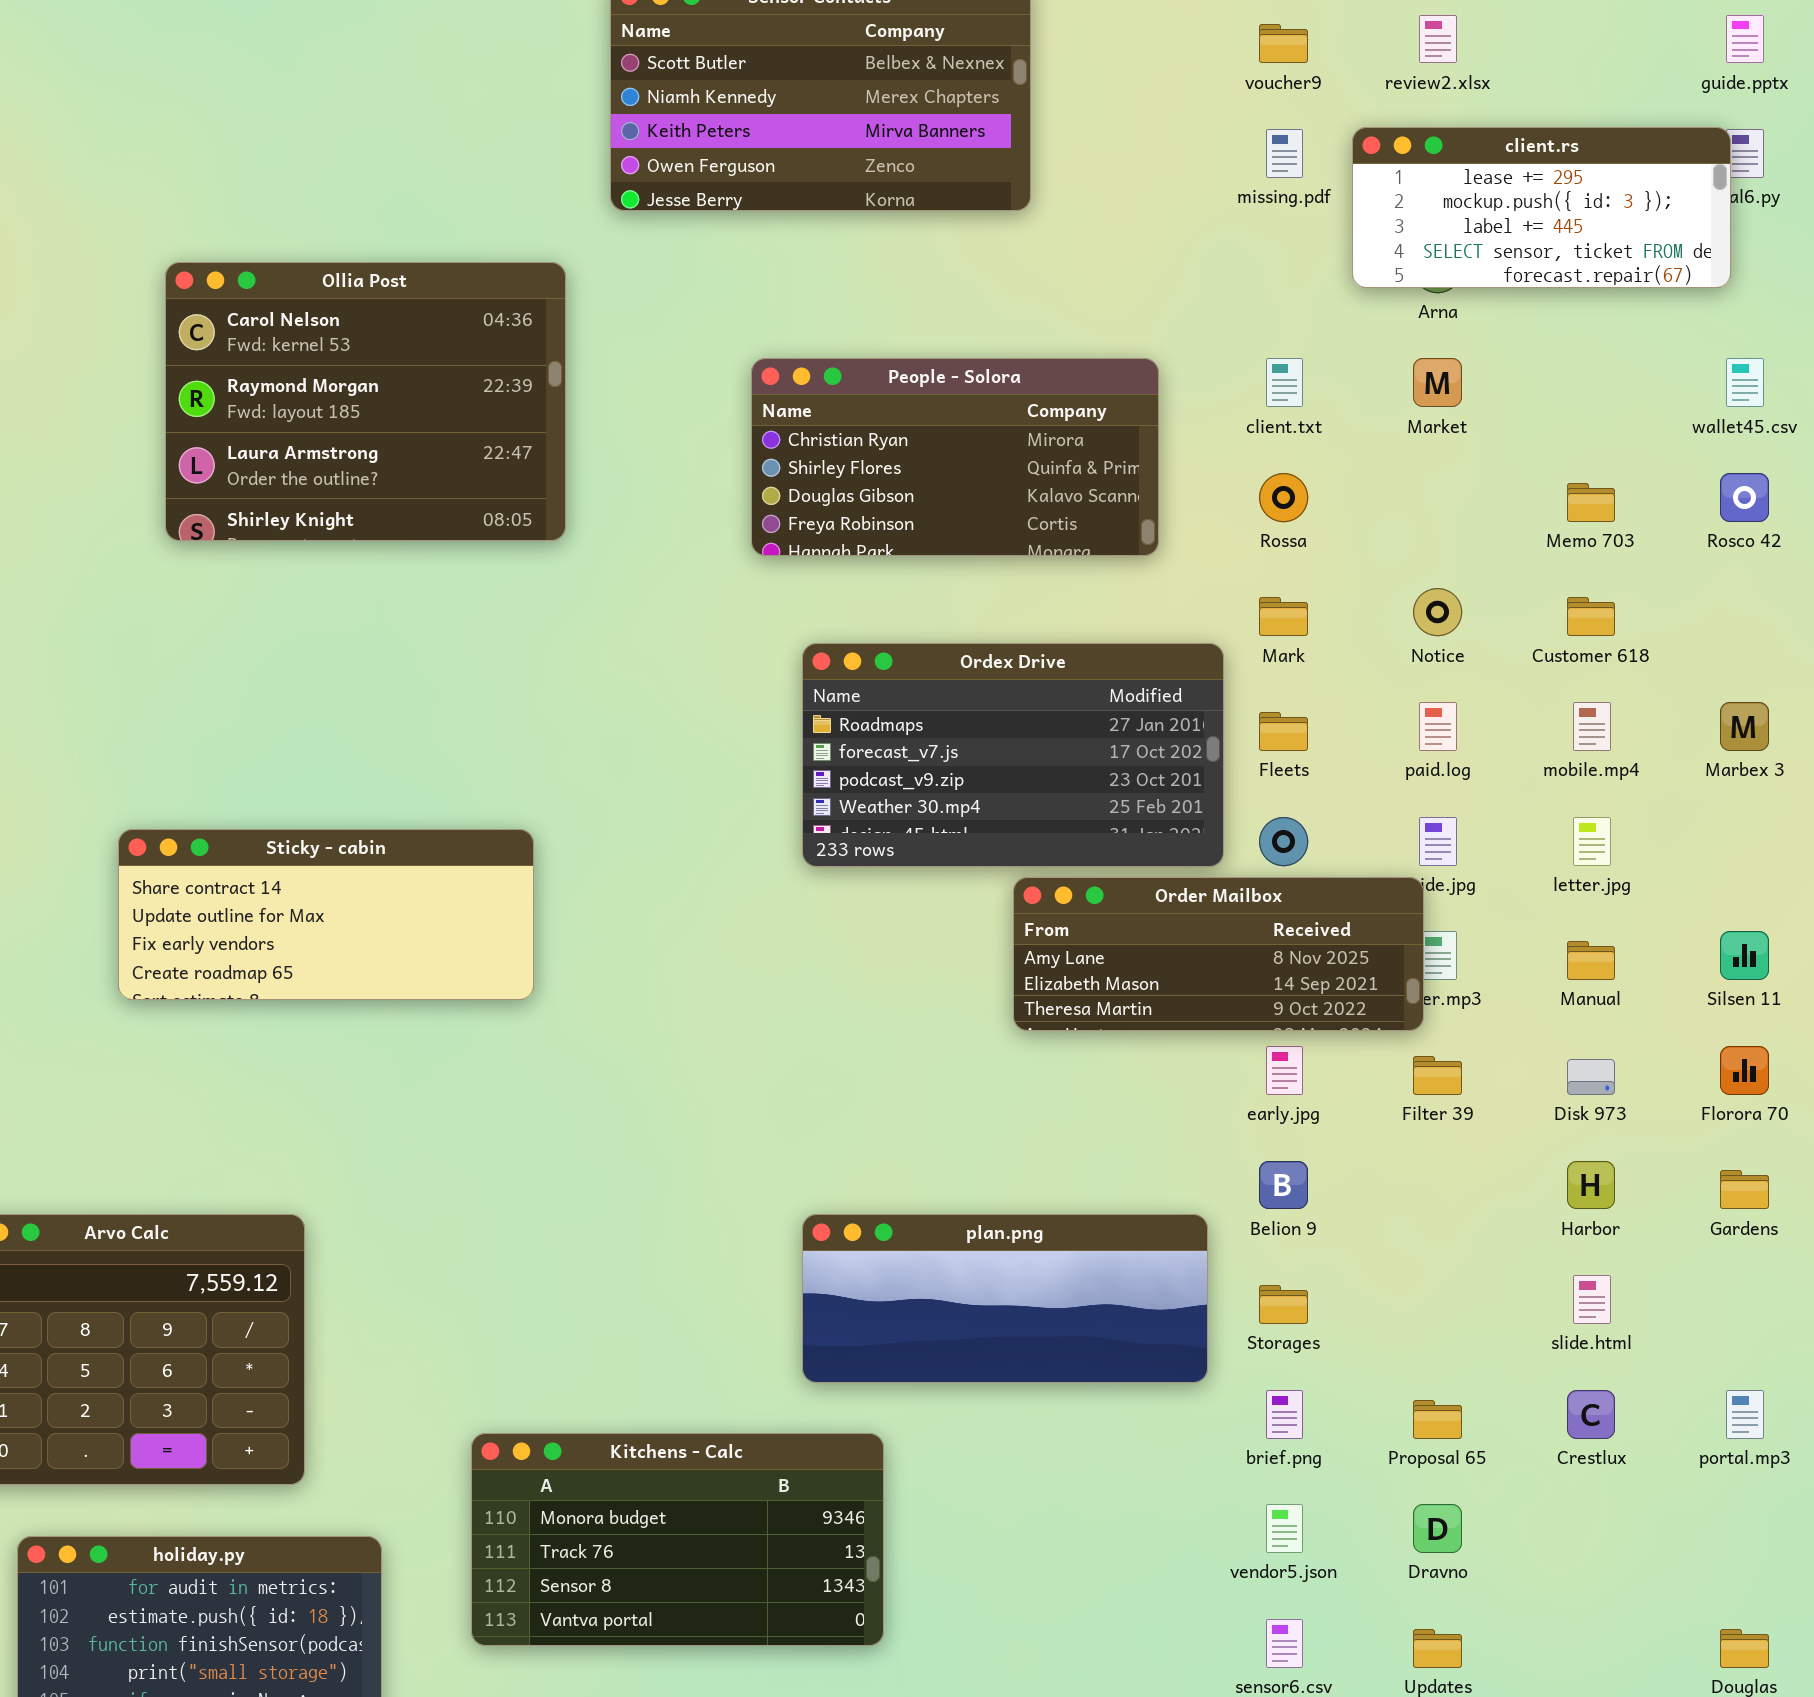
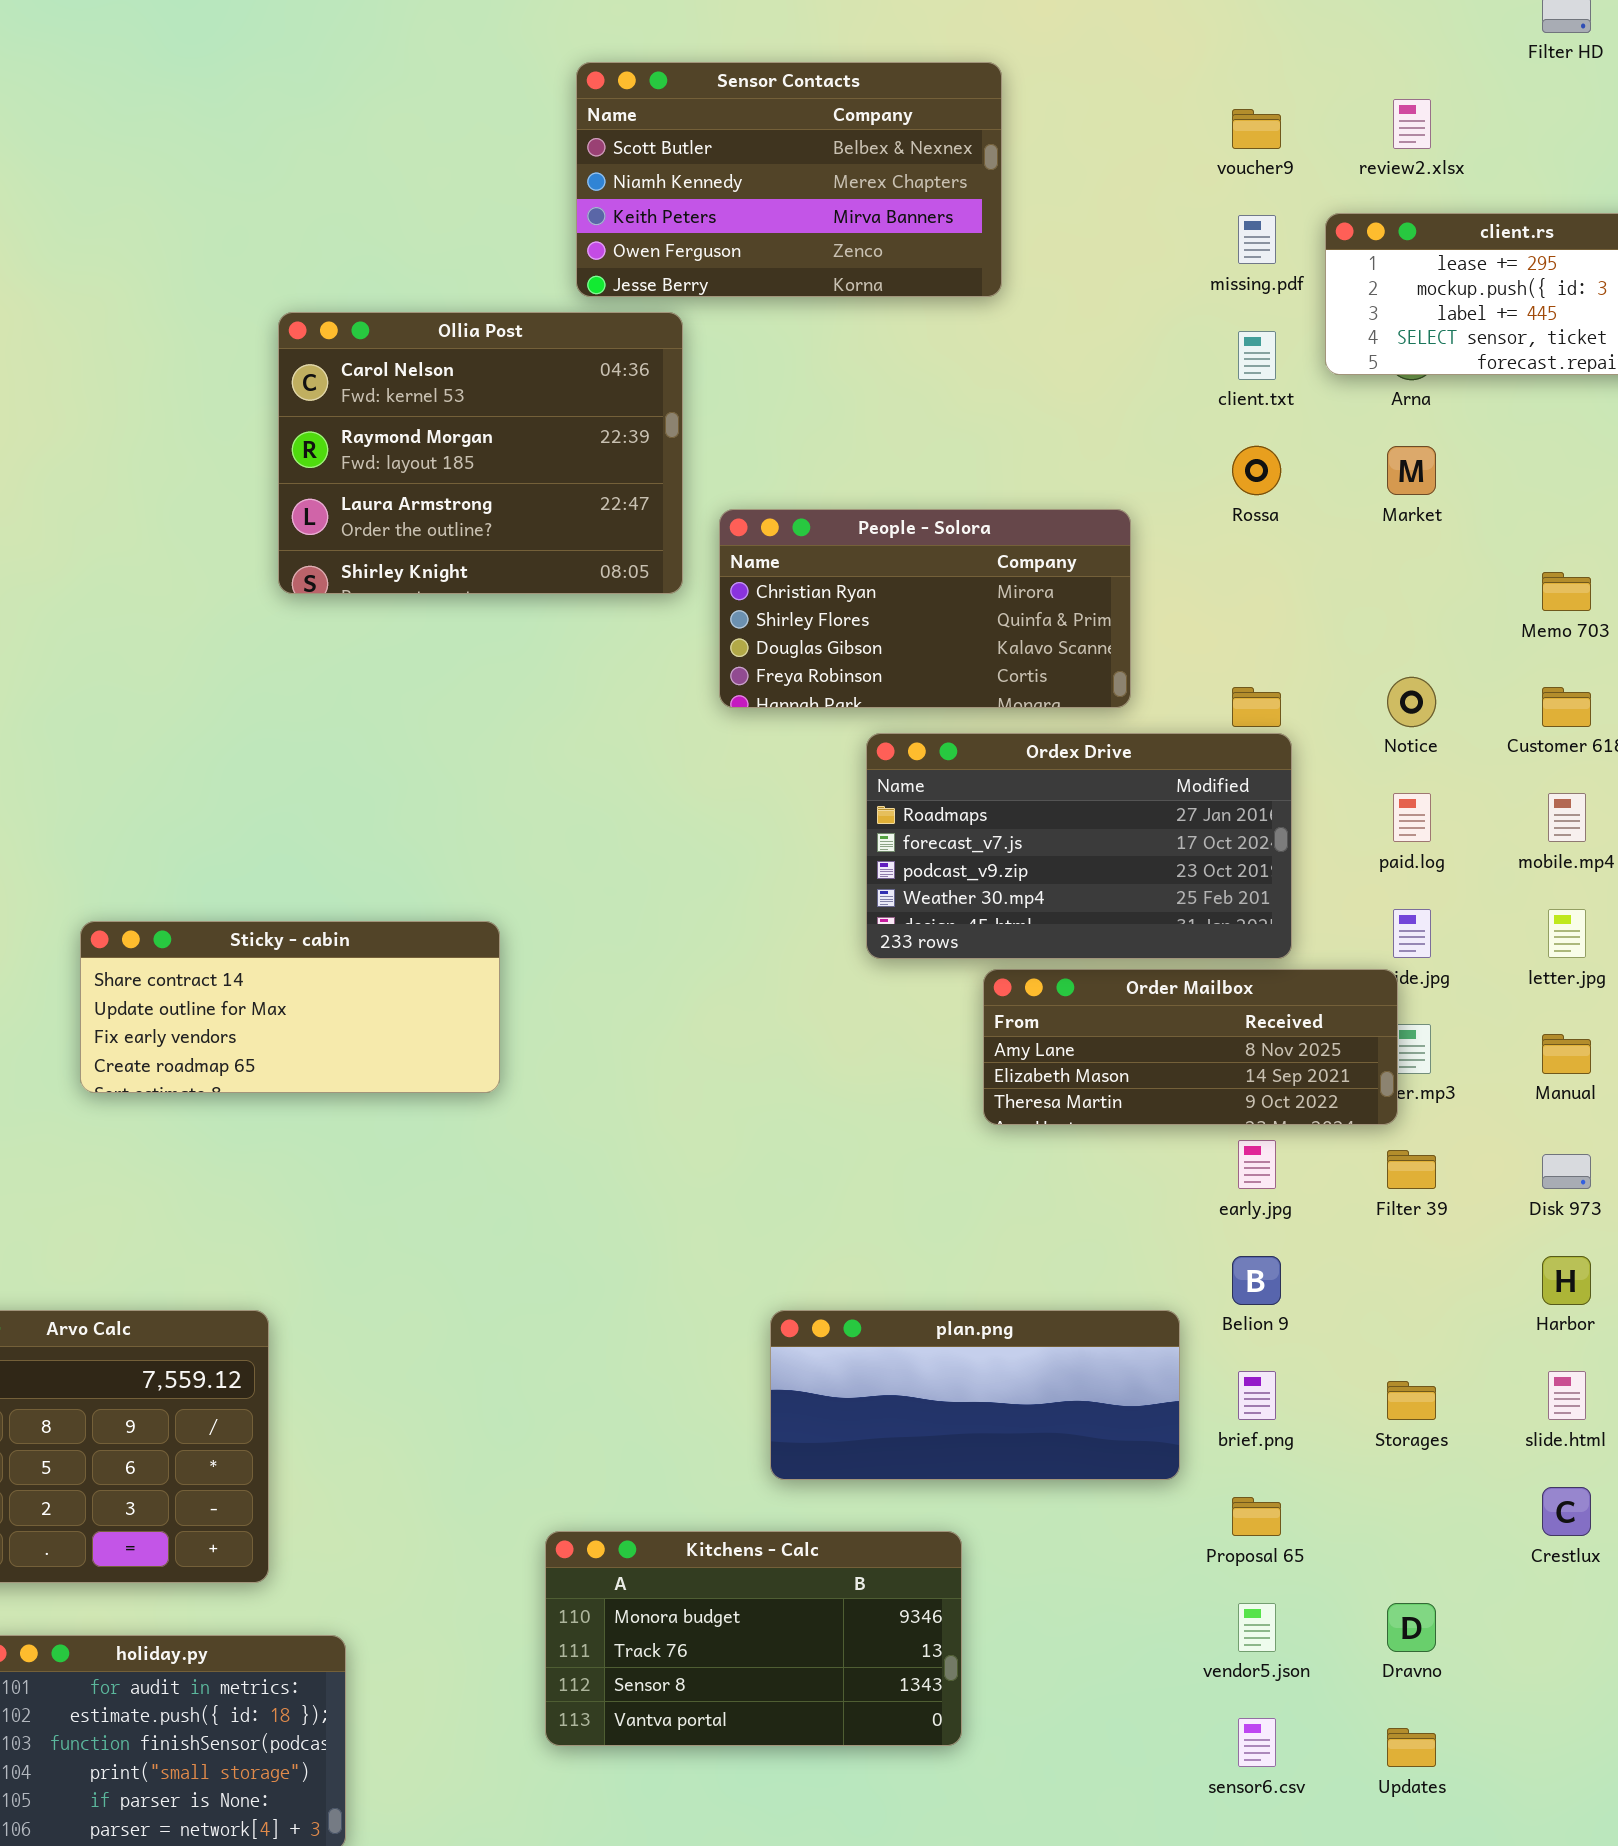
Ollia Post: [165,262,566,541] -> [278,312,683,594], moved
People - Solora: [751,358,1159,556] -> [719,509,1131,708], moved
client.txt: [1266,358,1303,407] -> [1238,331,1276,380], moved
Rossa: [1259,473,1308,522] -> [1232,446,1281,495], moved
Ordex Drive: [802,643,1224,867] -> [866,733,1292,959], moved
Storages: [1259,1285,1308,1324] -> [1387,1381,1436,1420], moved
brief.png: [1266,1390,1303,1439] -> [1238,1371,1276,1420], moved
Proposal 65: [1413,1400,1462,1439] -> [1232,1497,1281,1536], moved
Kitchens - Calc: [471,1433,884,1646] -> [545,1531,962,1746], moved

